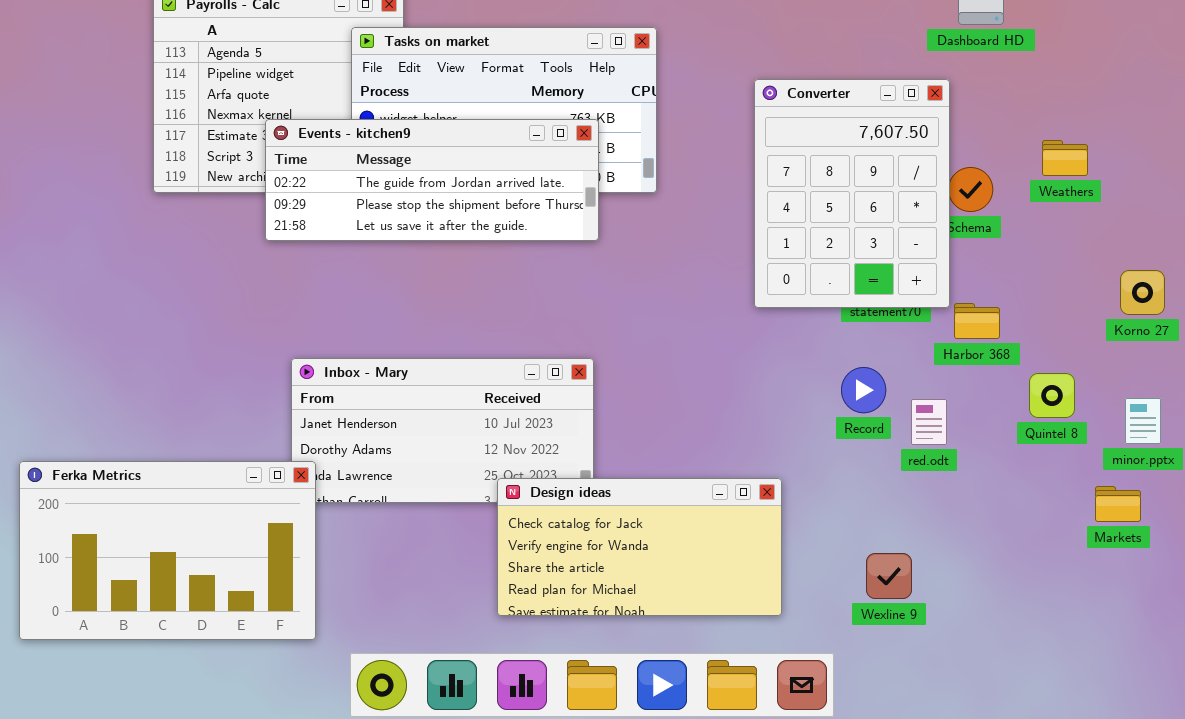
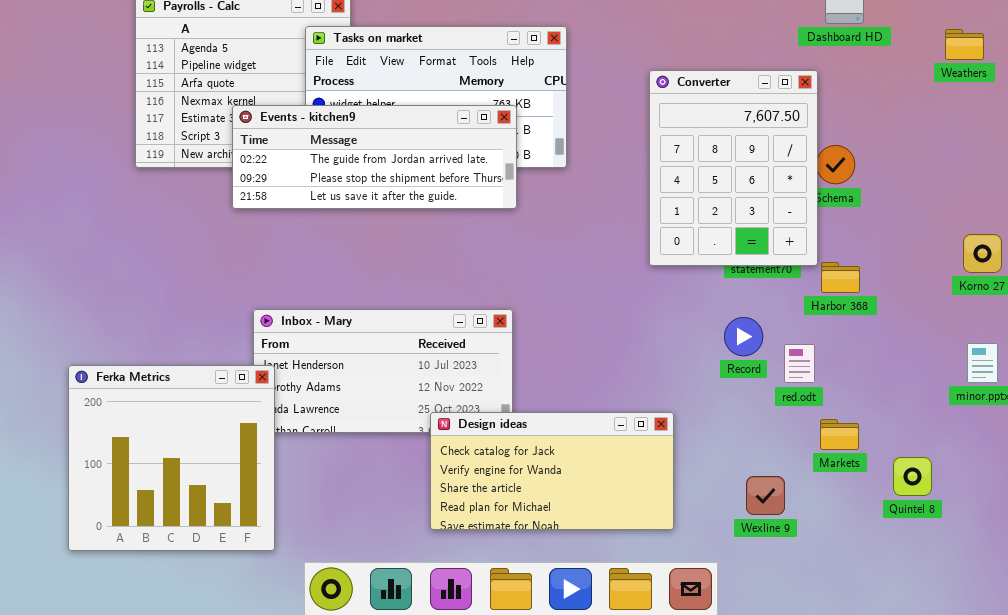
Weathers: [1042,140,1088,176] -> [945,29,984,60], moved
Quintel 8: [1029,373,1075,418] -> [893,457,932,496], moved
Ferka Metrics: [19,461,316,640] -> [68,365,275,551], resized
Markets: [1095,486,1141,522] -> [820,419,859,450], moved

